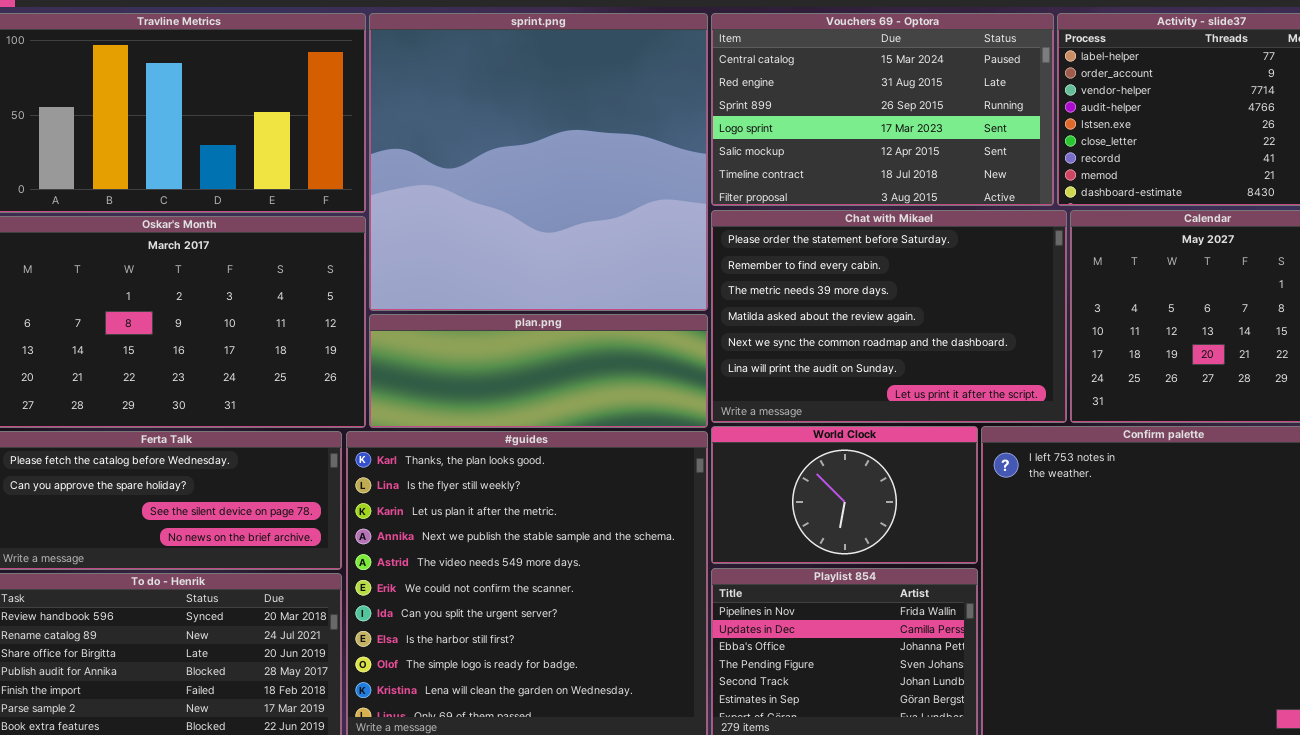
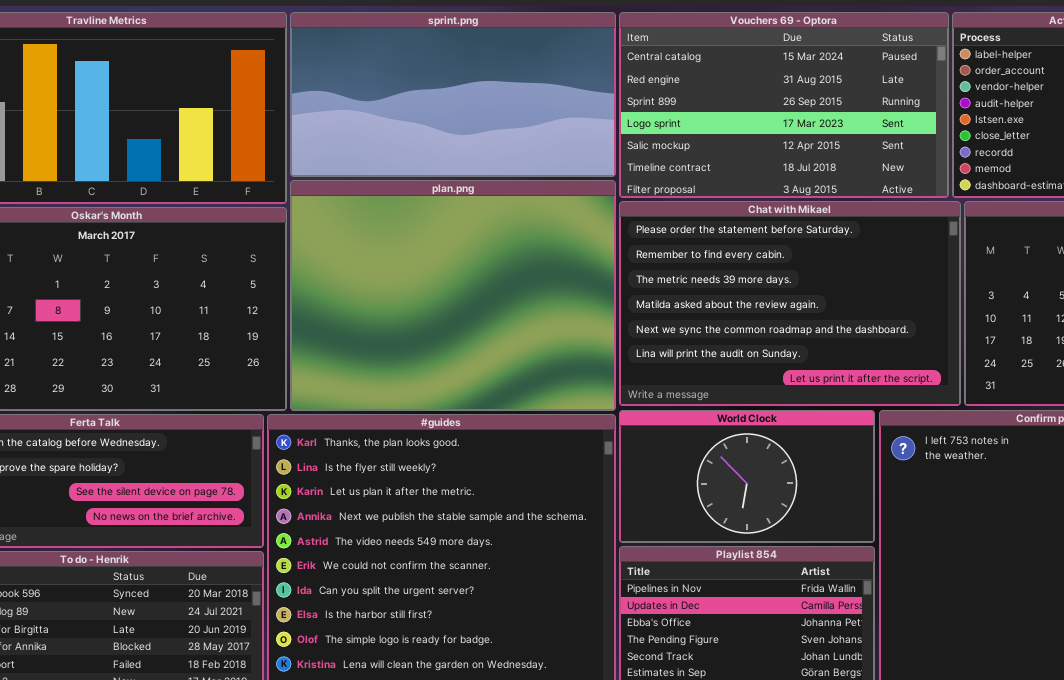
sprint.png: [369,13,708,311] -> [290,12,616,177], resized
plan.png: [369,314,708,428] -> [290,180,616,411], resized

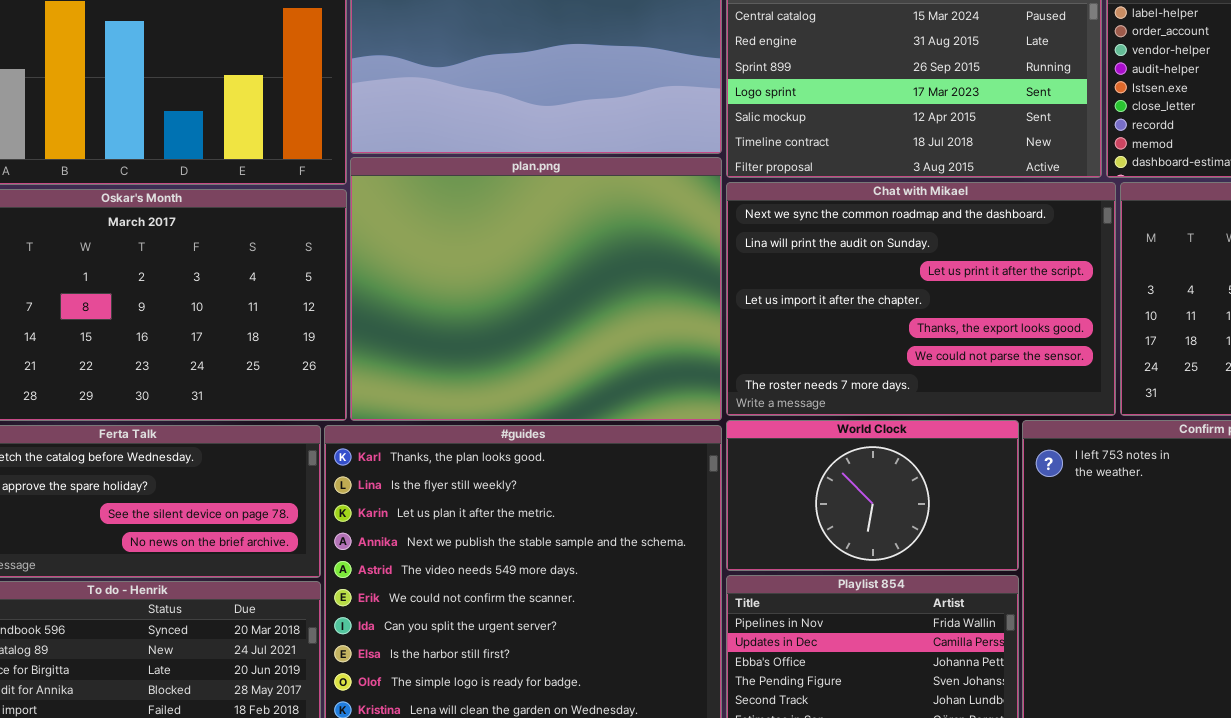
Chat with Mikael: [619,201,961,406] -> [726,182,1116,416], scrolled down 4 rows

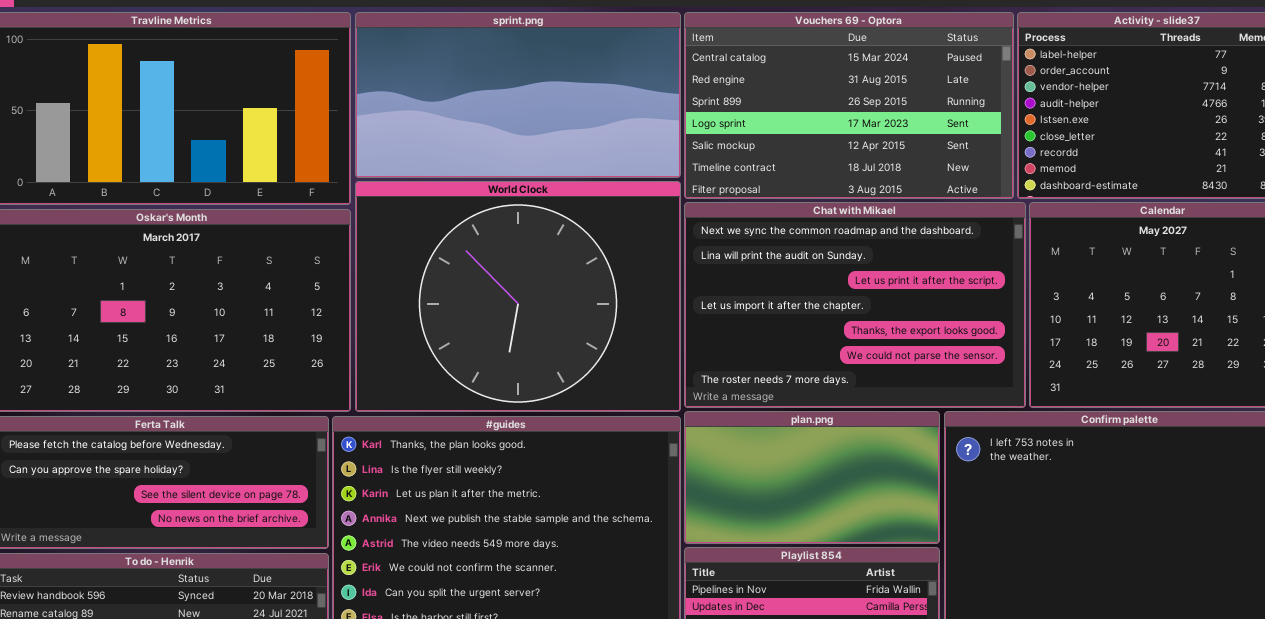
plan.png: [350,157,722,421] -> [684,411,940,544], moved, resized
World Clock: [726,420,1019,571] -> [355,181,681,412], moved, resized

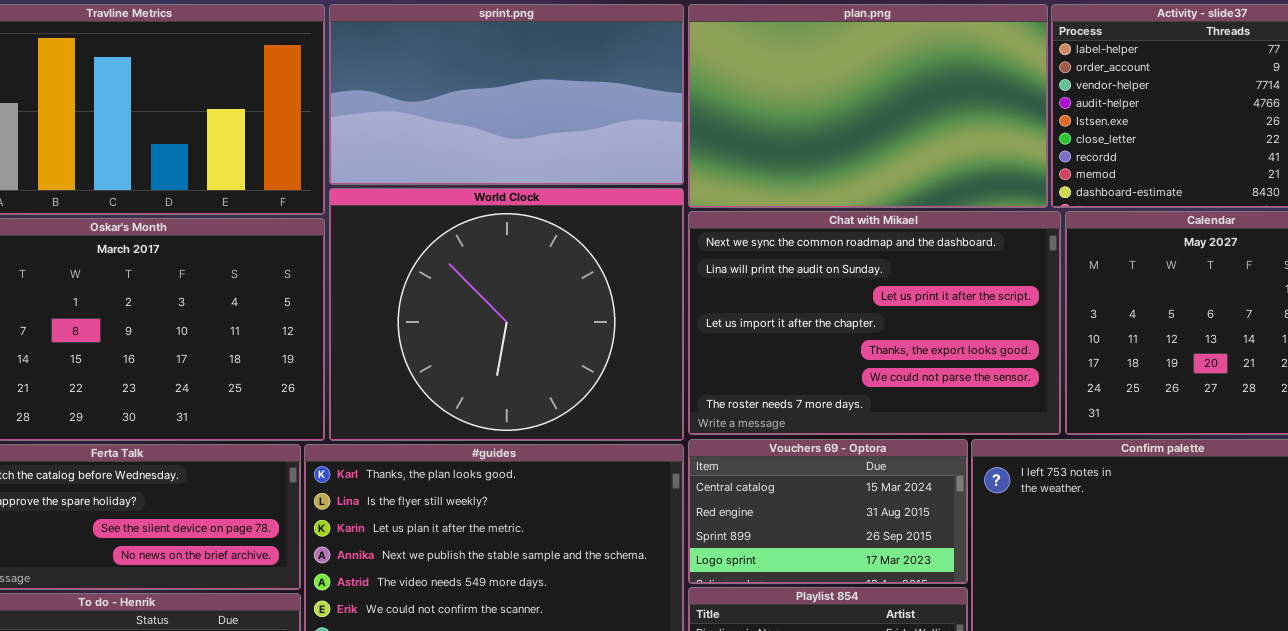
Vouchers 69 - Optora: [684,12,1014,199] -> [688,439,968,584], moved, resized
plan.png: [684,411,940,544] -> [688,4,1048,208], moved, resized

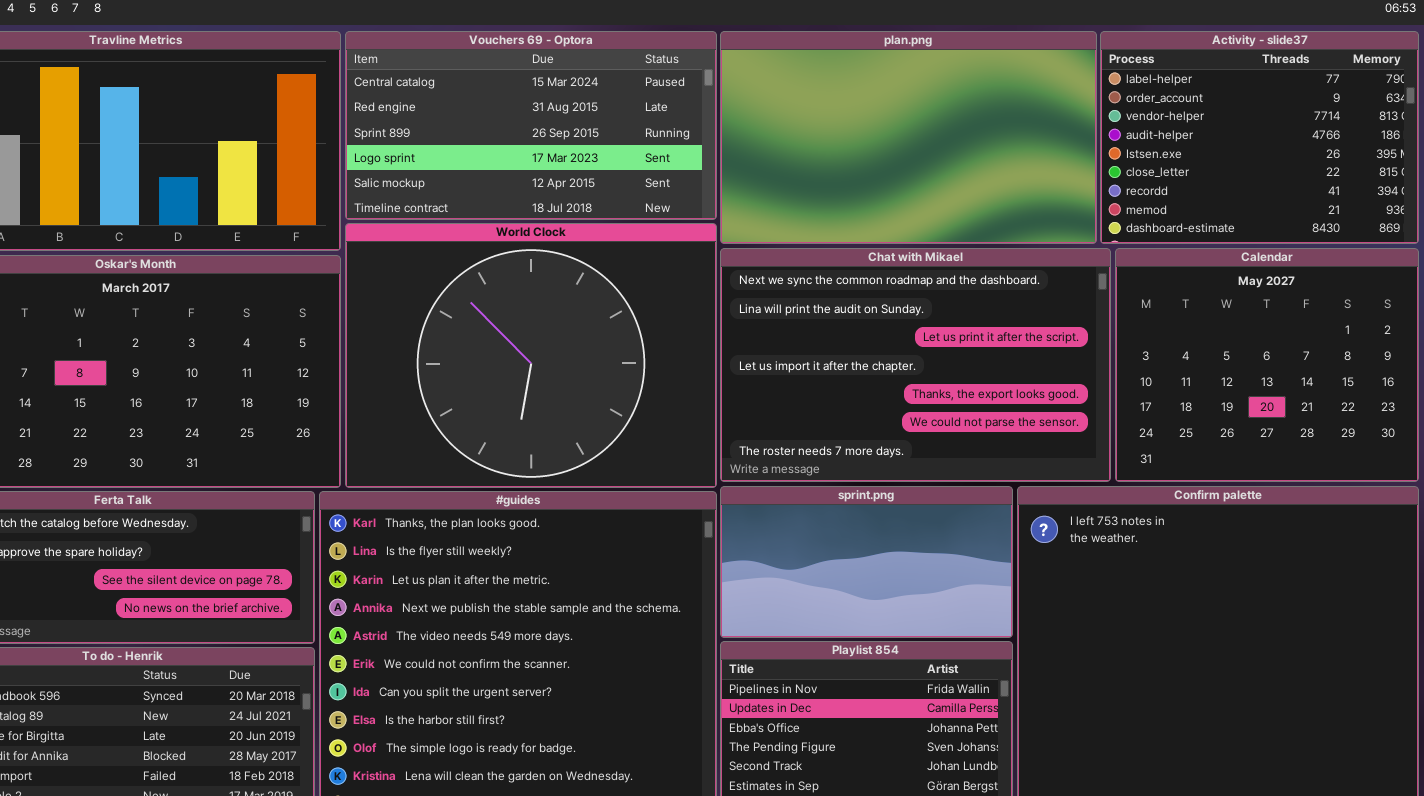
sprint.png: [329,4,684,185] -> [720,486,1013,638], moved, resized
Vouchers 69 - Optora: [688,439,968,584] -> [345,31,717,220], moved, resized

